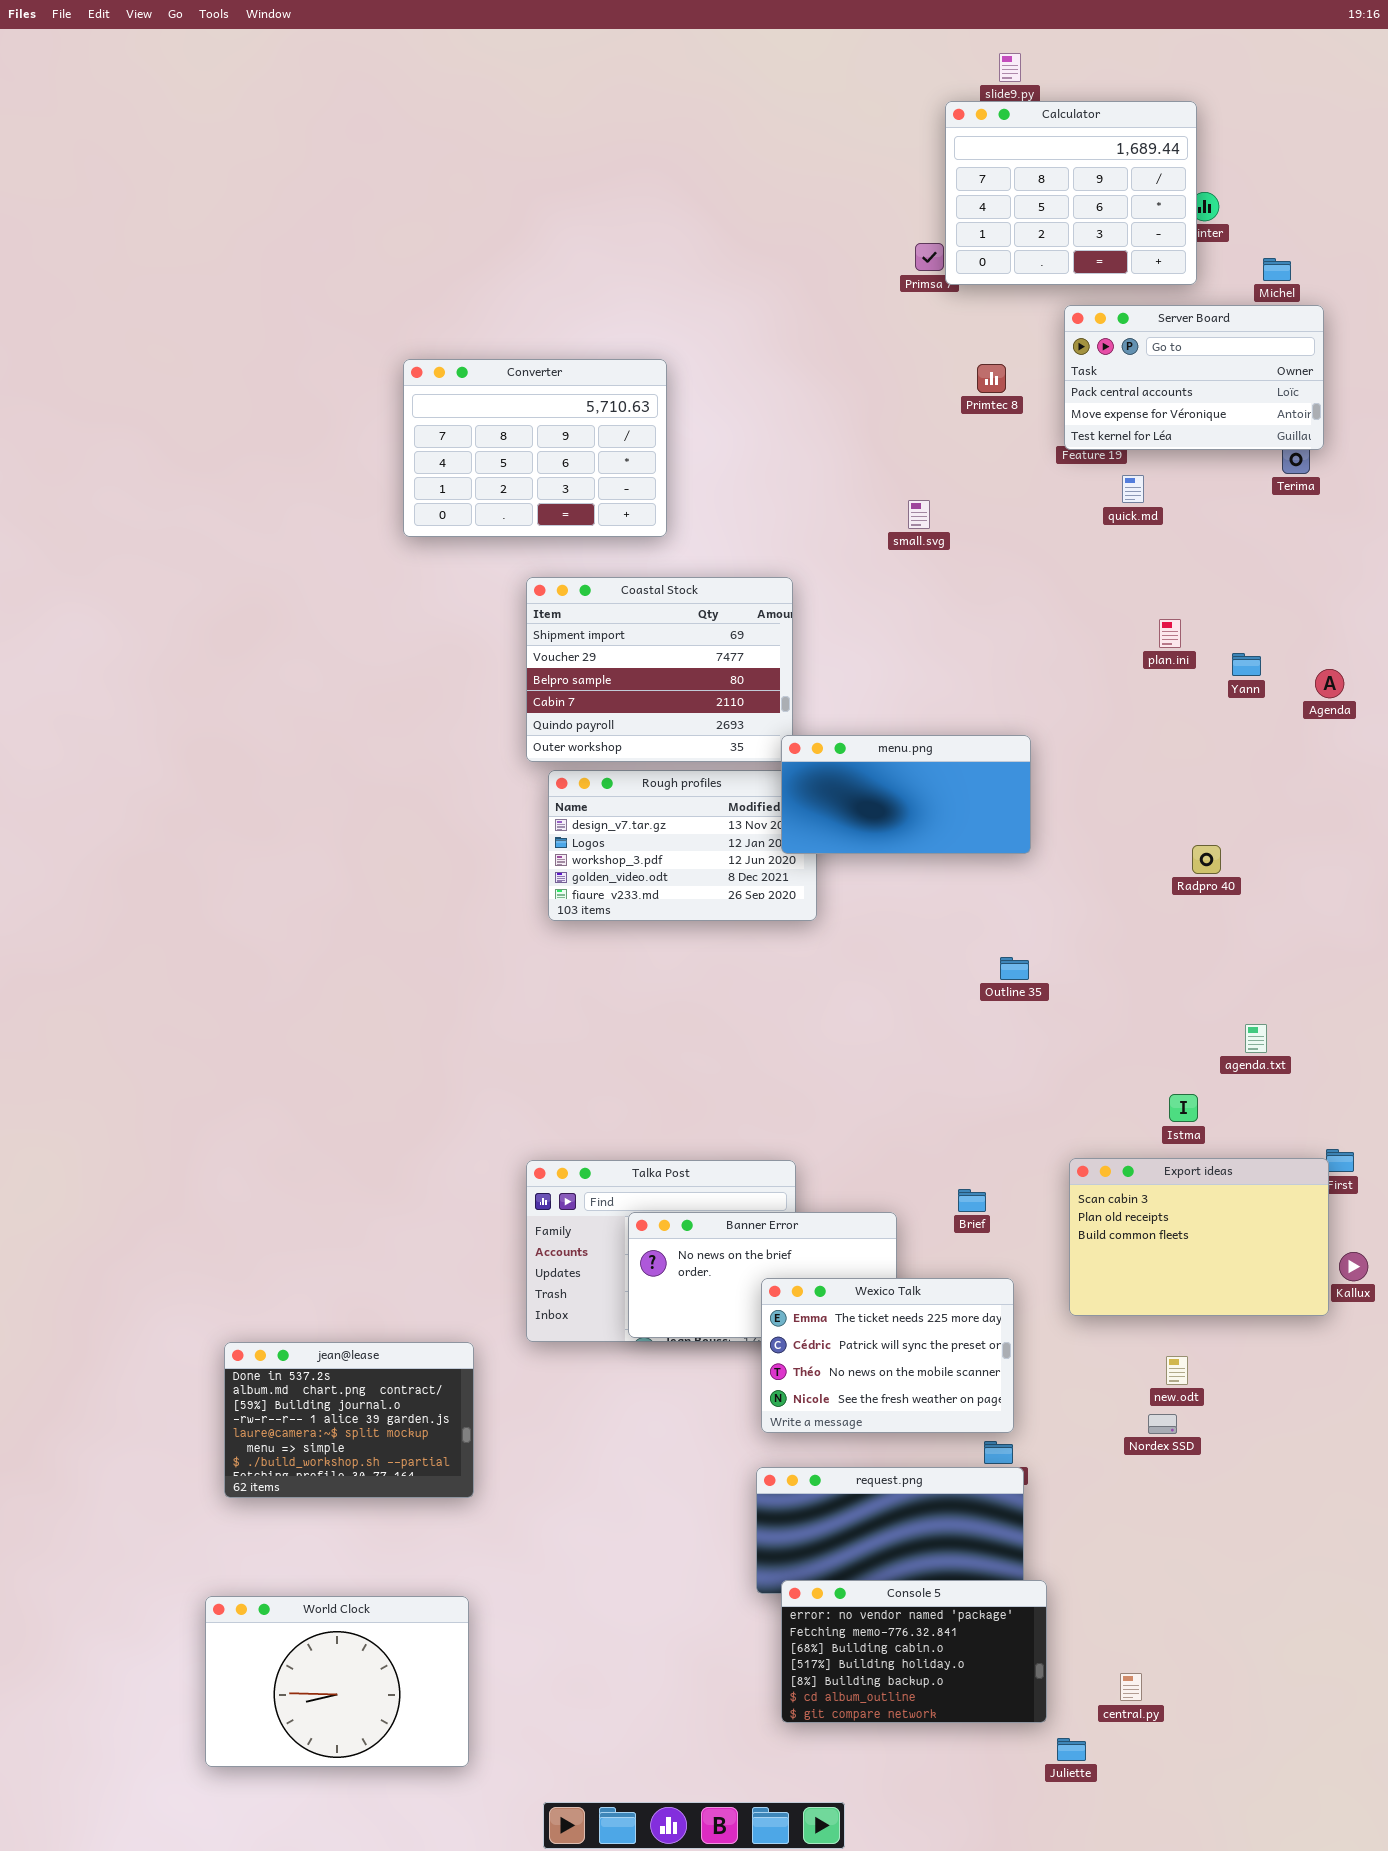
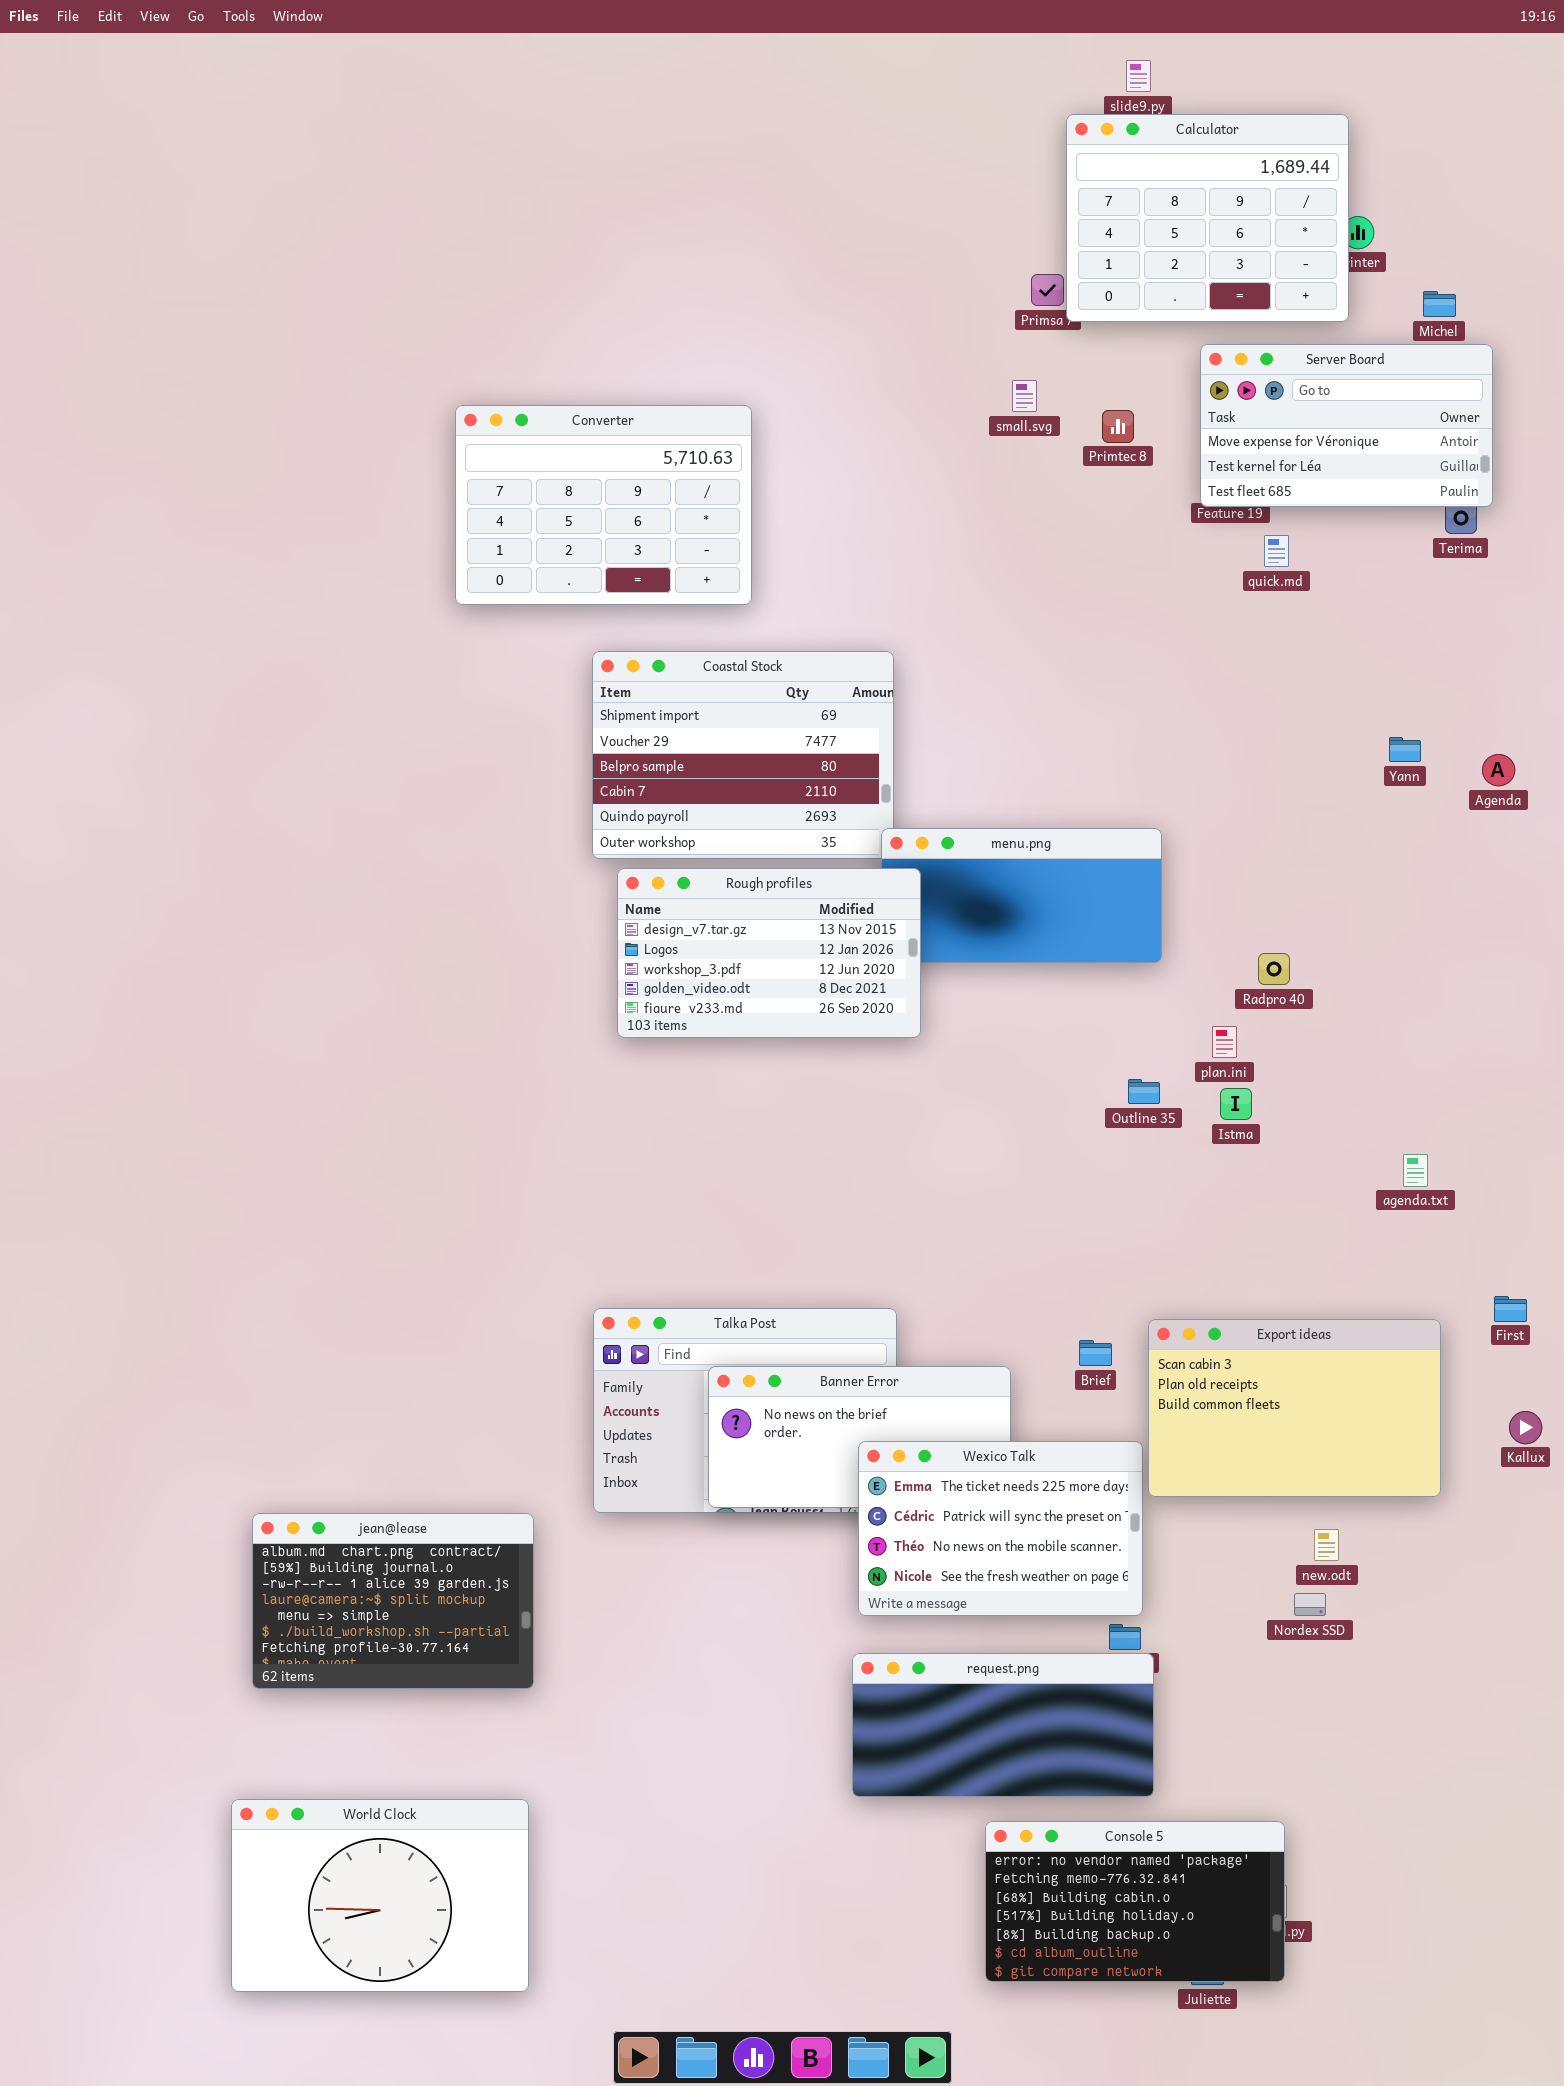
Server Board: [1064,305,1324,450] -> [1200,344,1493,507], scrolled down 1 row
small.svg: [908,500,930,529] -> [1012,380,1037,412], moved
plan.ini: [1159,619,1181,648] -> [1212,1026,1237,1058], moved
Rough profiles: [548,770,817,921] -> [617,868,921,1038], raised
Radpro 40: [1192,845,1221,874] -> [1258,953,1290,985], moved
Istma: [1169,1094,1198,1122] -> [1220,1088,1252,1120], moved
Export ideas: [1069,1158,1329,1316] -> [1148,1319,1441,1497], moved
jean@lease: [224,1342,474,1498] -> [252,1513,534,1689], scrolled down 1 row
Console 5: [781,1580,1047,1723] -> [985,1821,1285,1982], moved

